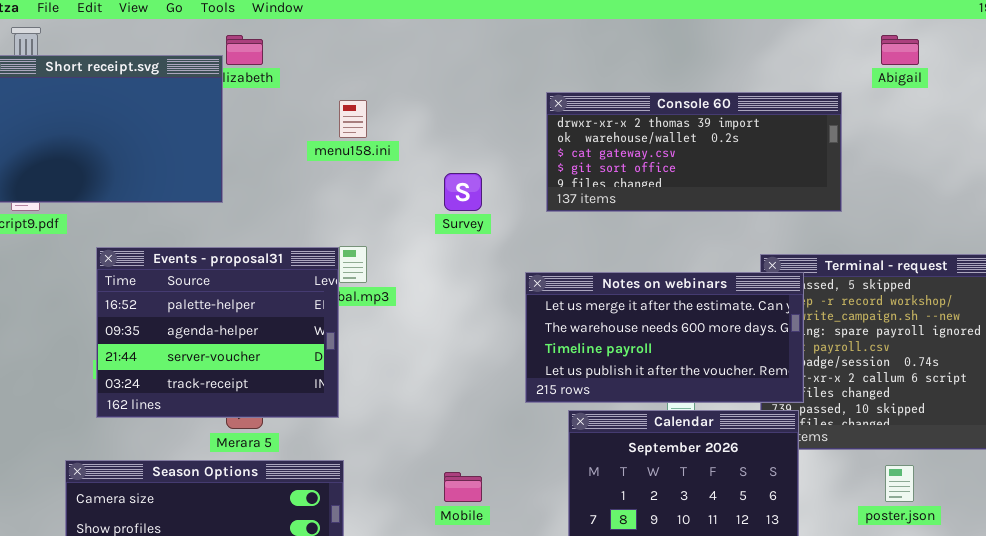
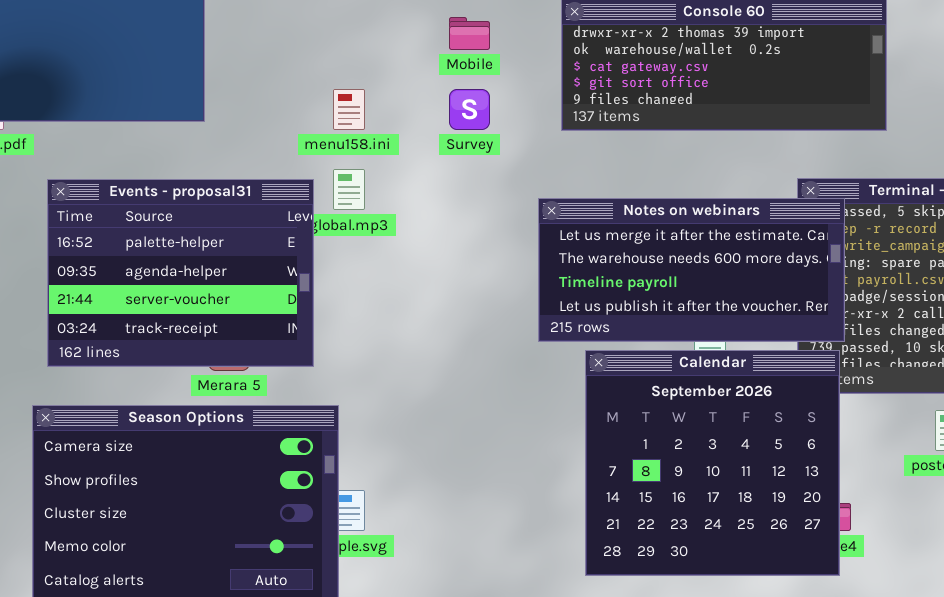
menu158.ini: [339,100,367,138] -> [333,89,365,130], moved
Events - proposal31: [96,247,339,418] -> [47,179,314,367], moved
Mobile: [444,472,482,502] -> [449,17,490,50], moved

